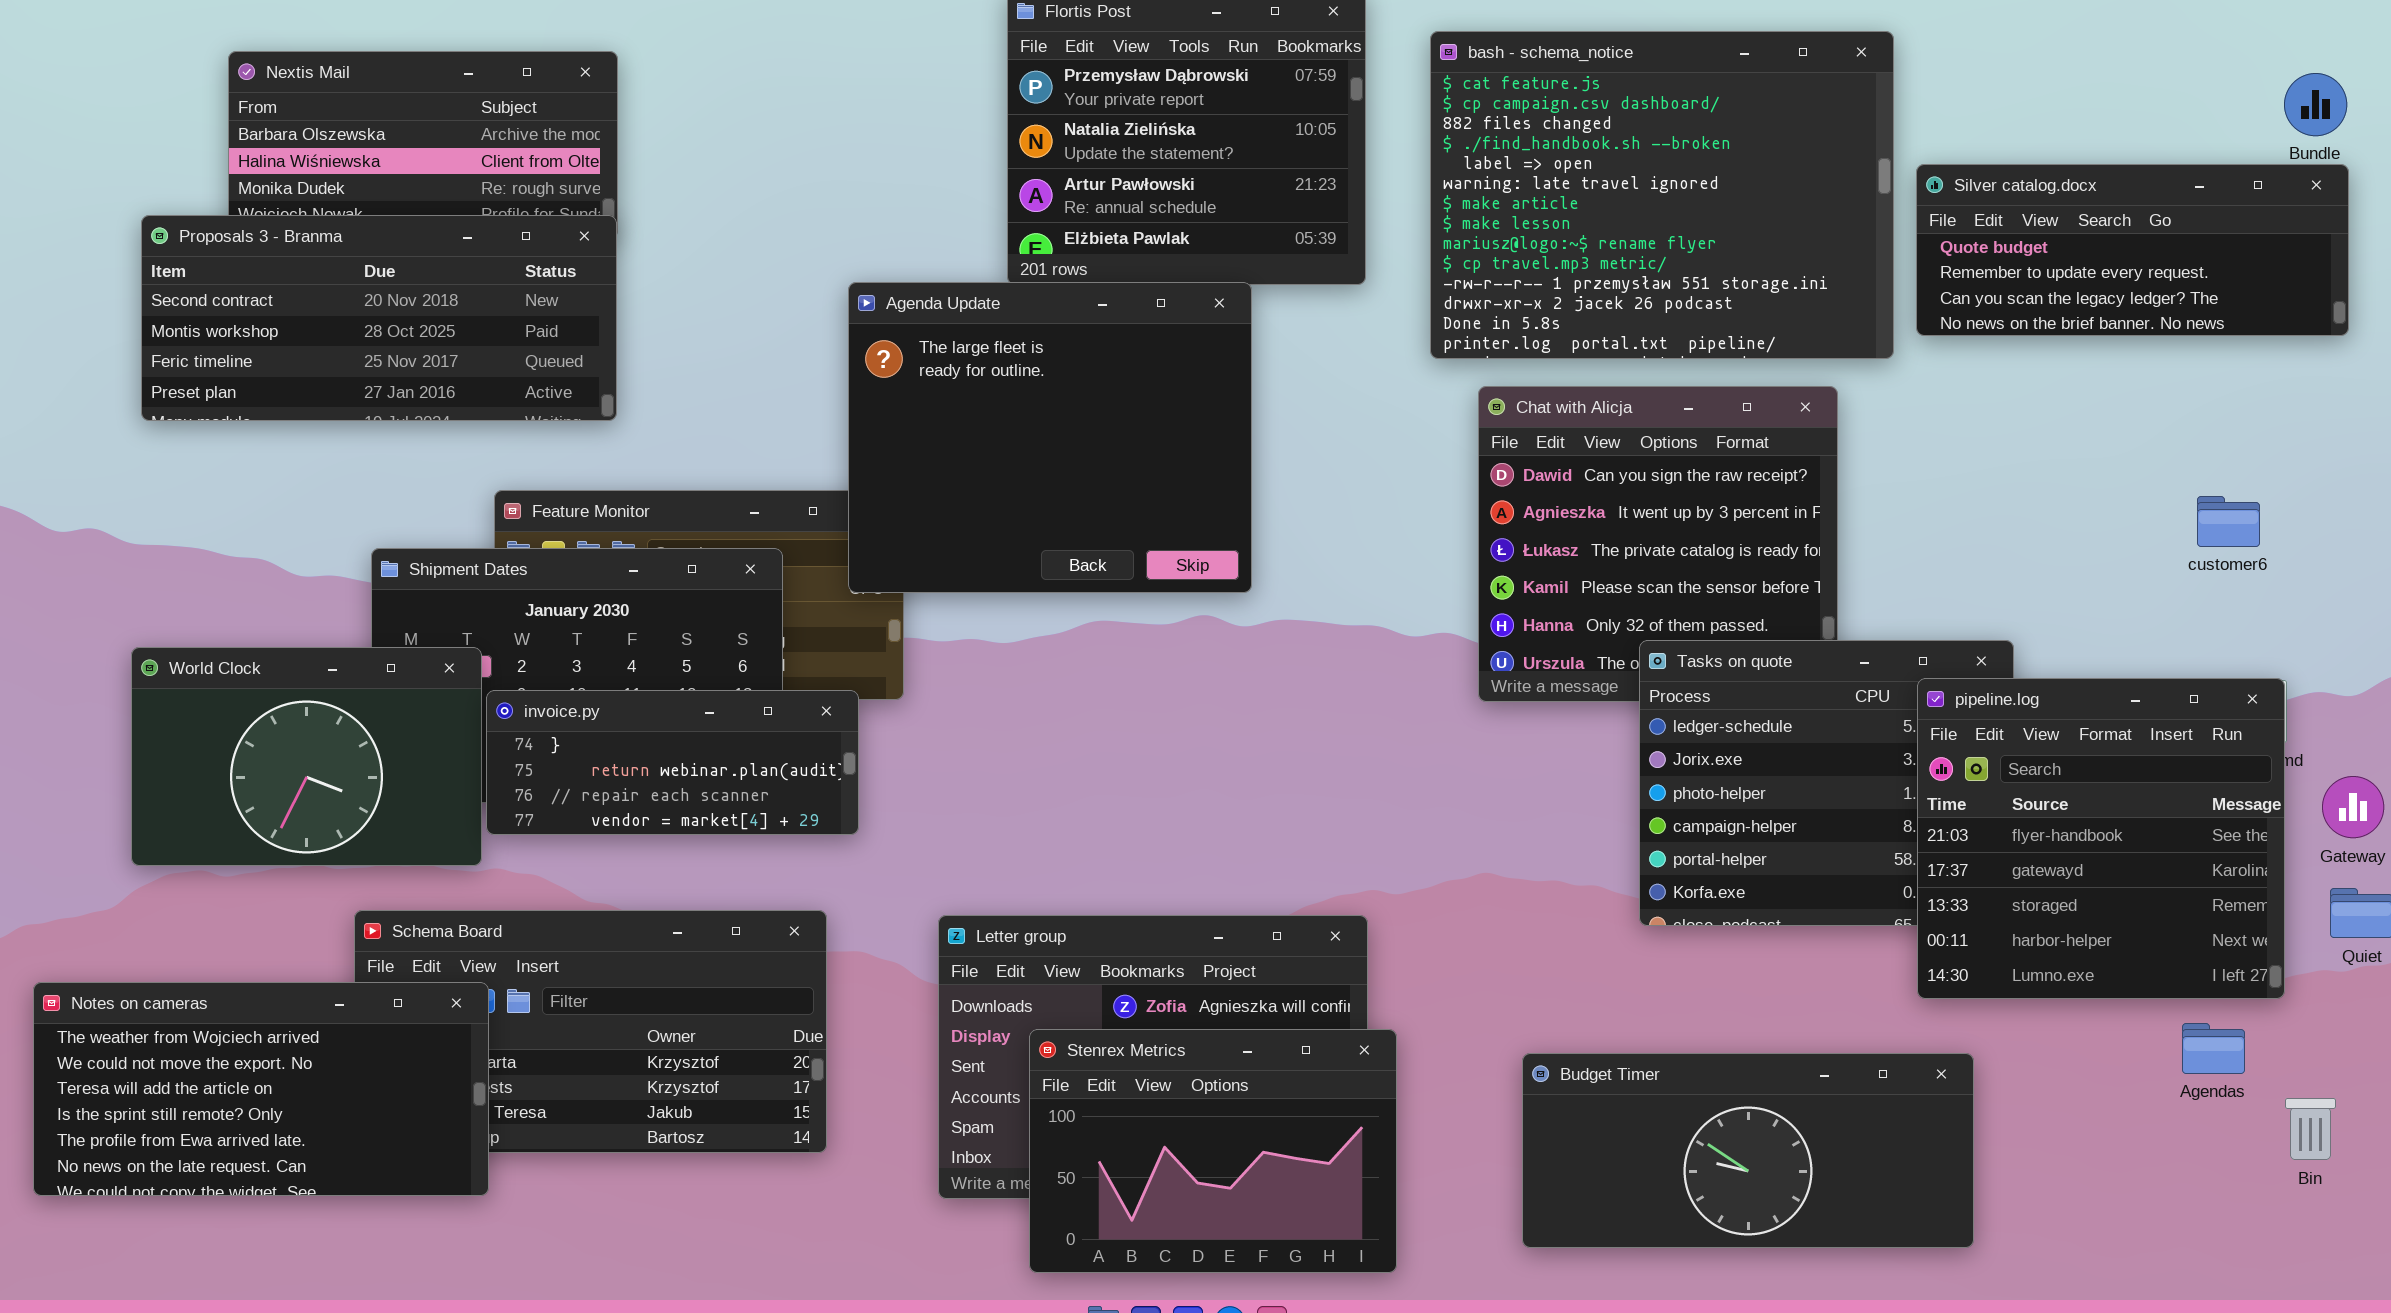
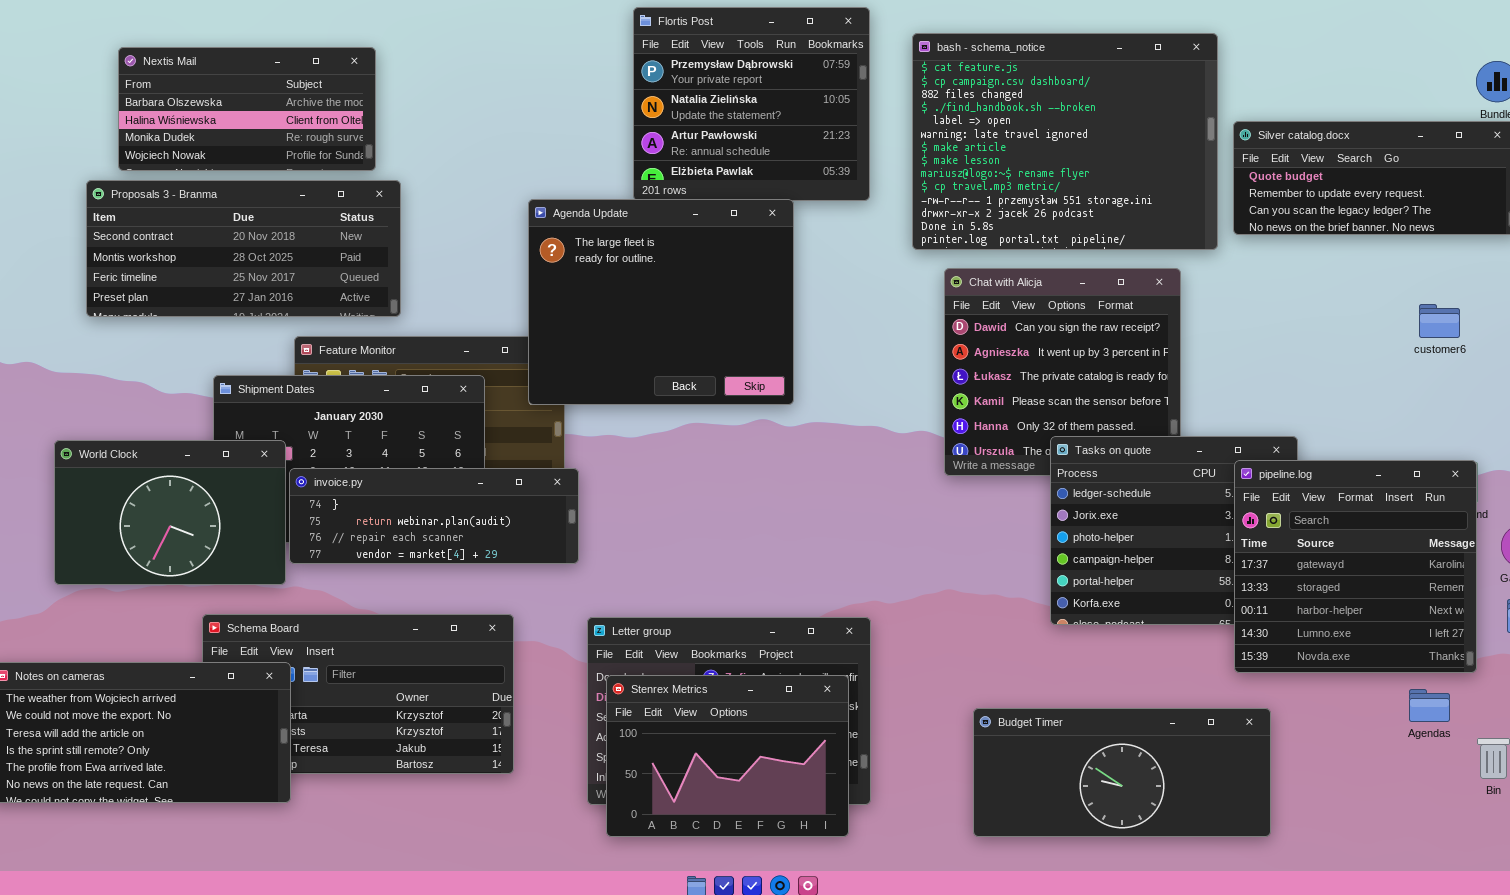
Proposals 3 - Branma: [141,215,617,421] -> [86,180,401,317], moved
customer6: [2197,496,2260,547] -> [1419,304,1460,338], moved
pipeline.log: [1917,678,2285,999] -> [1234,460,1477,673], scrolled down 1 row
invoice.py: [486,690,859,835] -> [289,468,579,564], resized
Stenrex Metrics: [1029,1029,1397,1273] -> [606,675,849,837], moved

